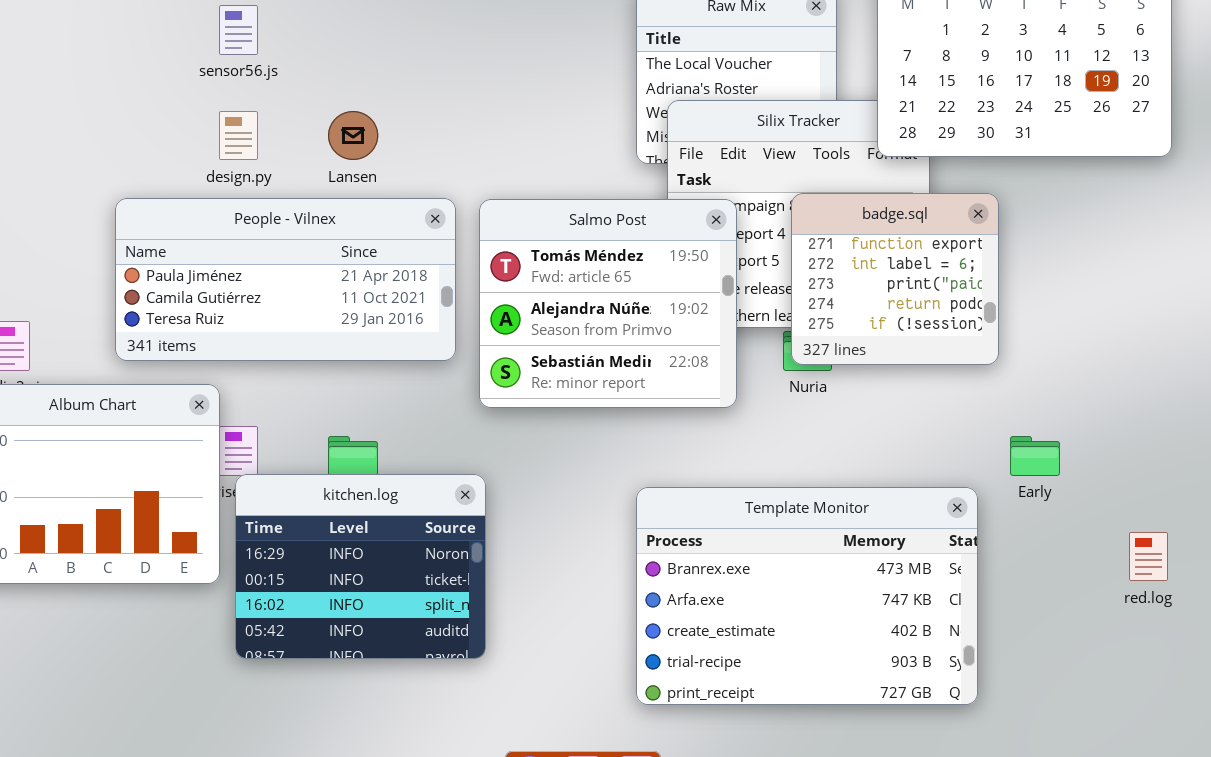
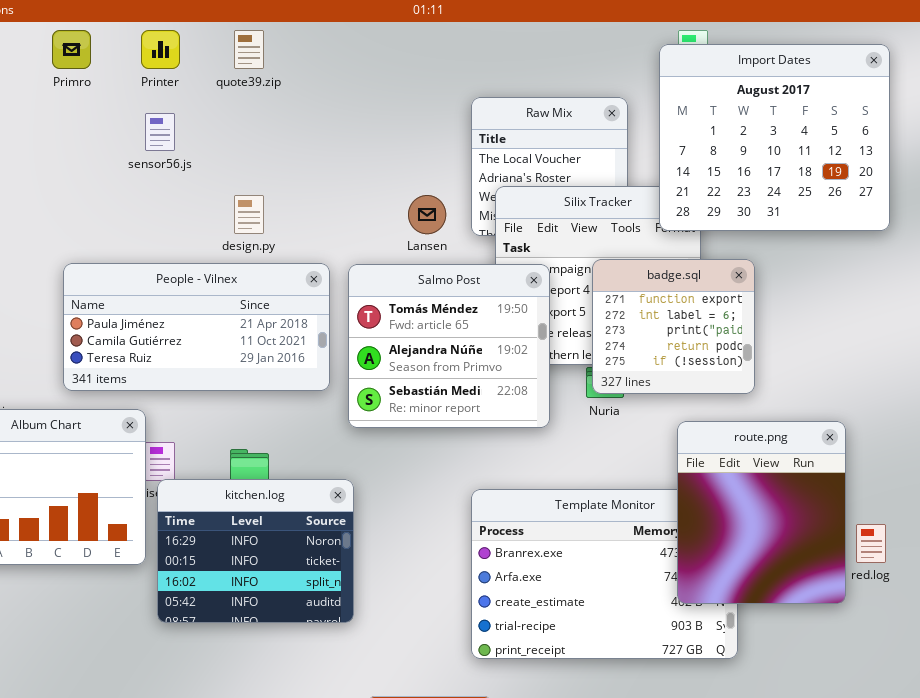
design.py: [219,111,258,160] -> [234,195,264,234], moved
Lansen: [328,111,378,160] -> [408,195,446,234], moved
route.png: none -> [677,421,846,604], opened

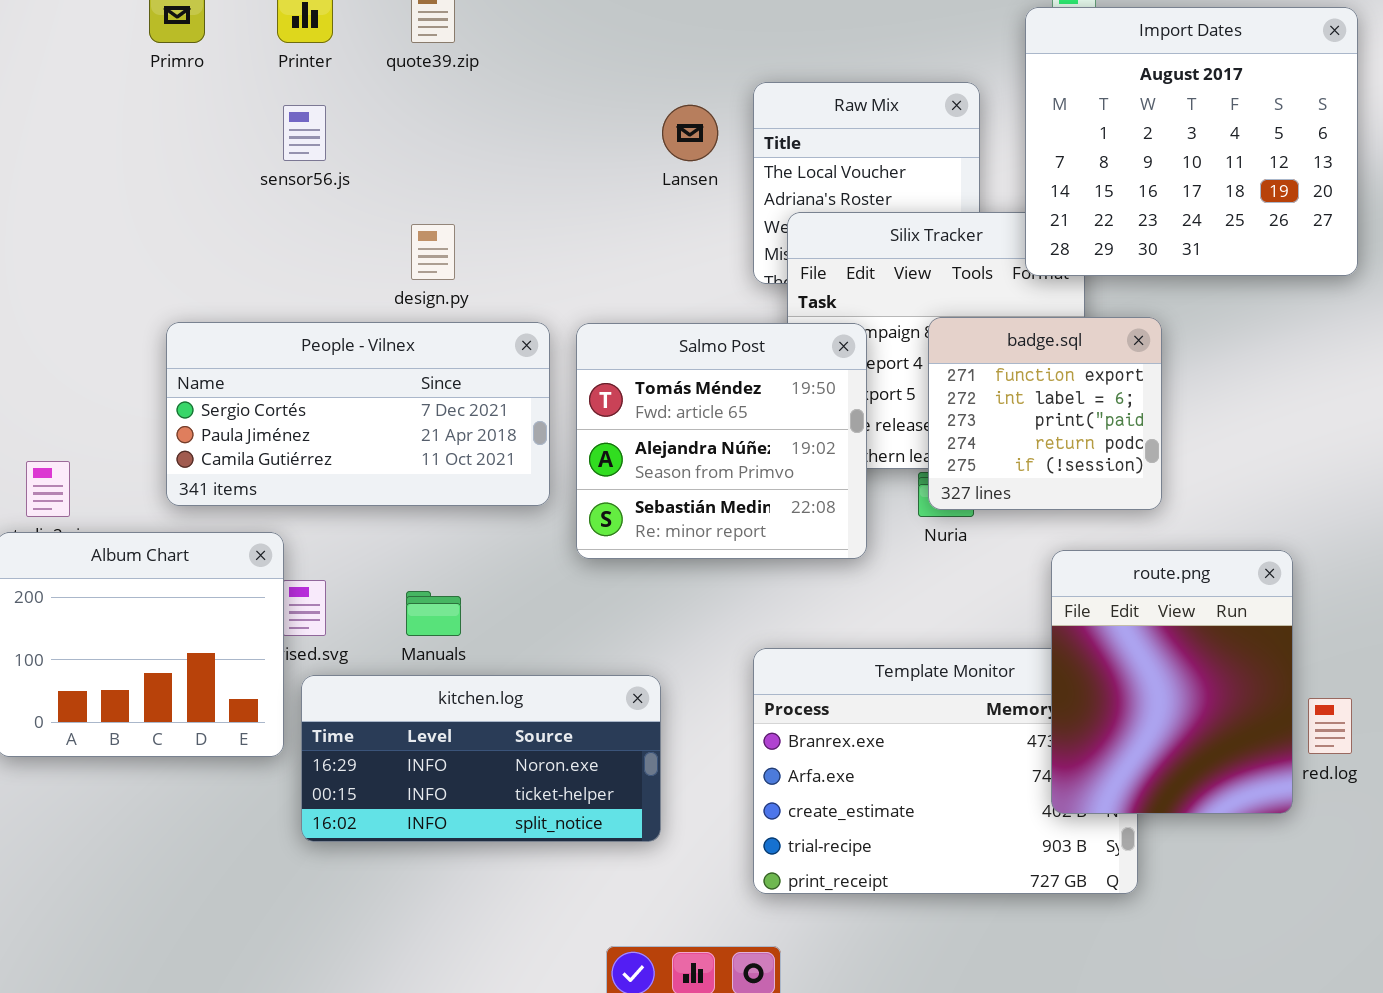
Lansen: [408,195,446,234] -> [662,105,718,161], moved
People - Vilnex: [63,263,330,391] -> [166,322,550,506], scrolled up 1 row
kitchen.log: [157,479,354,623] -> [301,675,661,842], resized

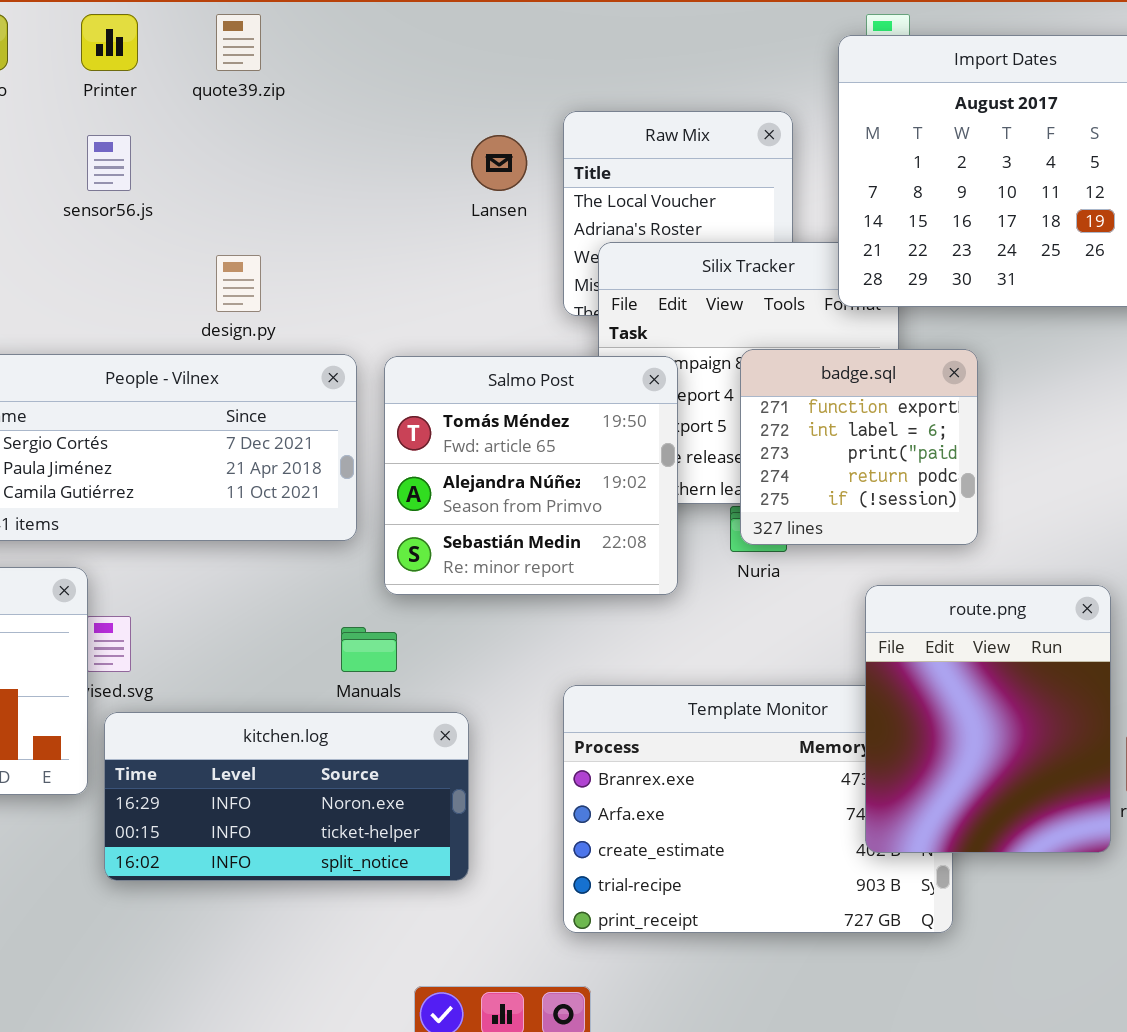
Manuals: [406,591,461,636] -> [341,627,397,672], moved

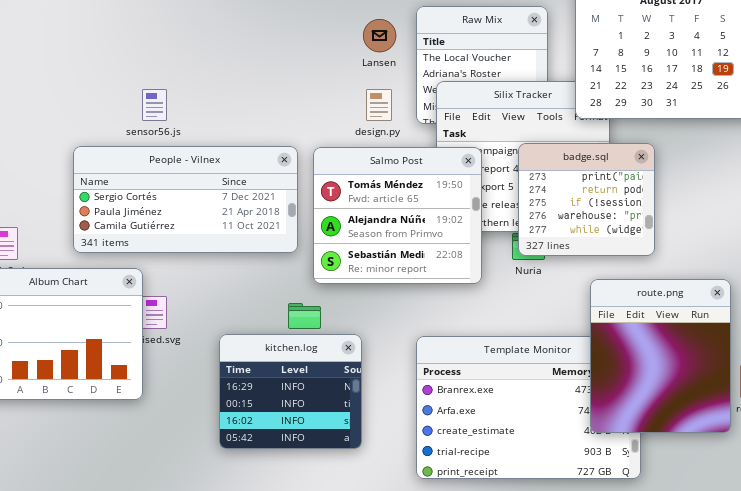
sensor56.js: [87,135,131,191] -> [142,89,167,121], moved
design.py: [216,255,261,312] -> [366,89,392,121], moved
badge.sql: [740,349,978,545] -> [518,143,655,256], scrolled down 2 rows
kitchen.log: [104,712,469,881] -> [219,334,362,449], resized

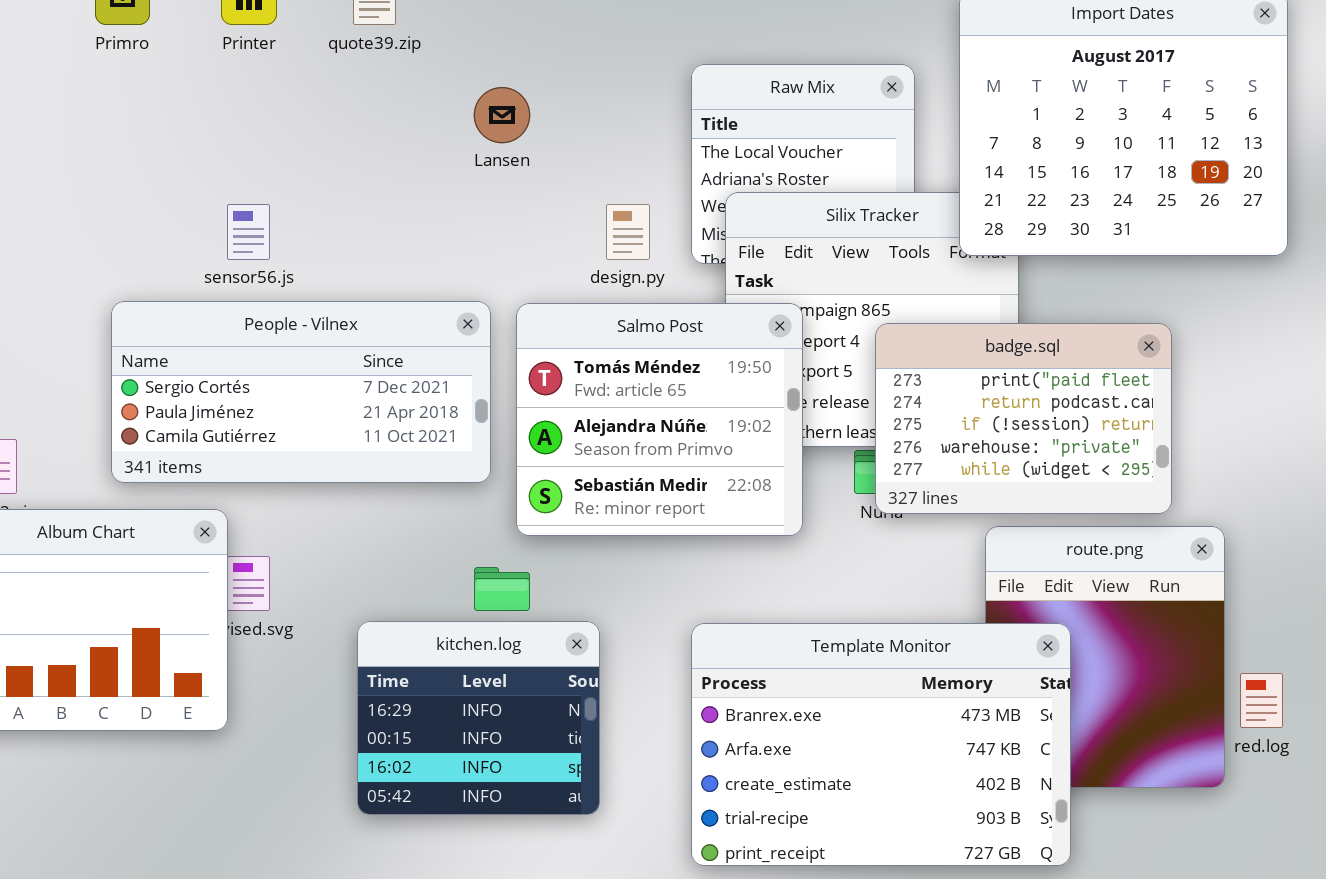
Lansen: [363,19,396,52] -> [474,87,530,143], moved
badge.sql: [518,143,655,256] -> [875,323,1172,514], moved, resized
Template Monitor: [416,336,641,479] -> [691,623,1071,866], raised

